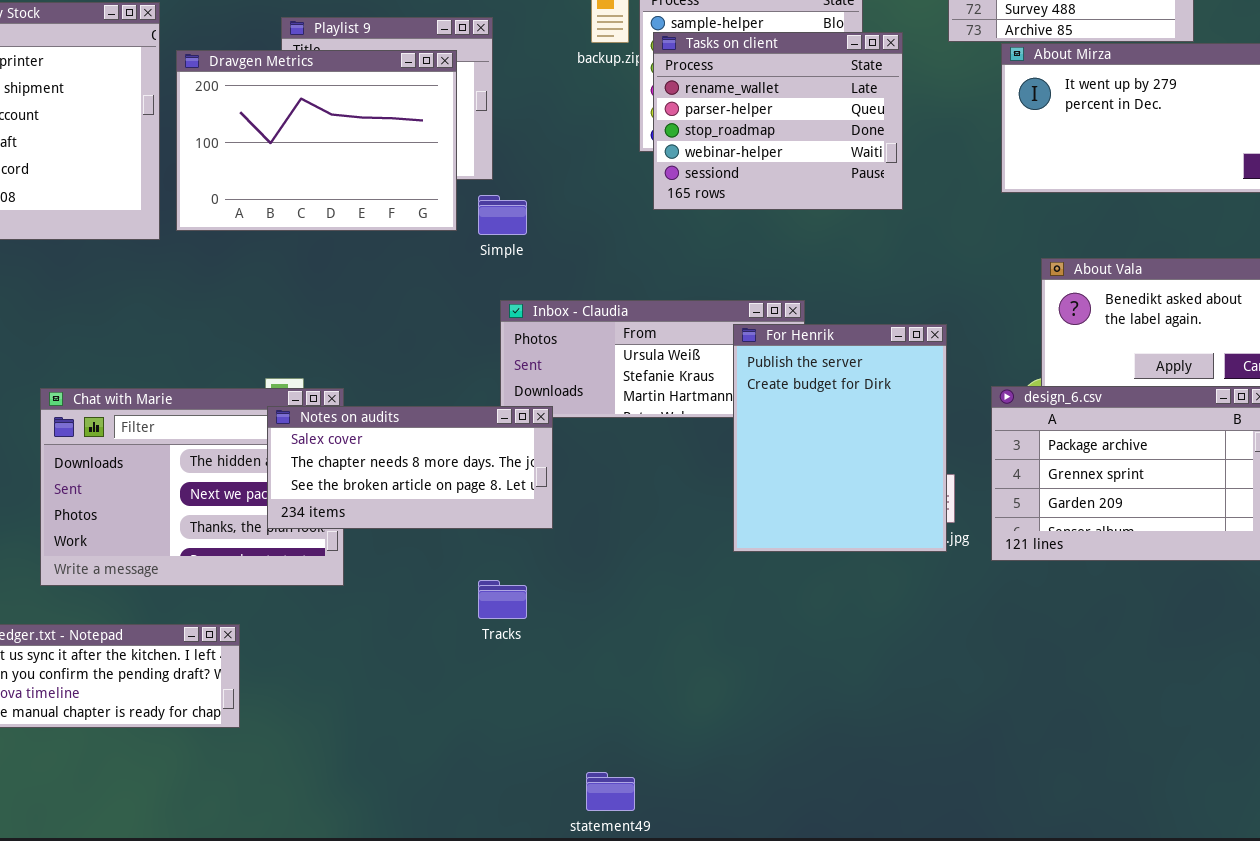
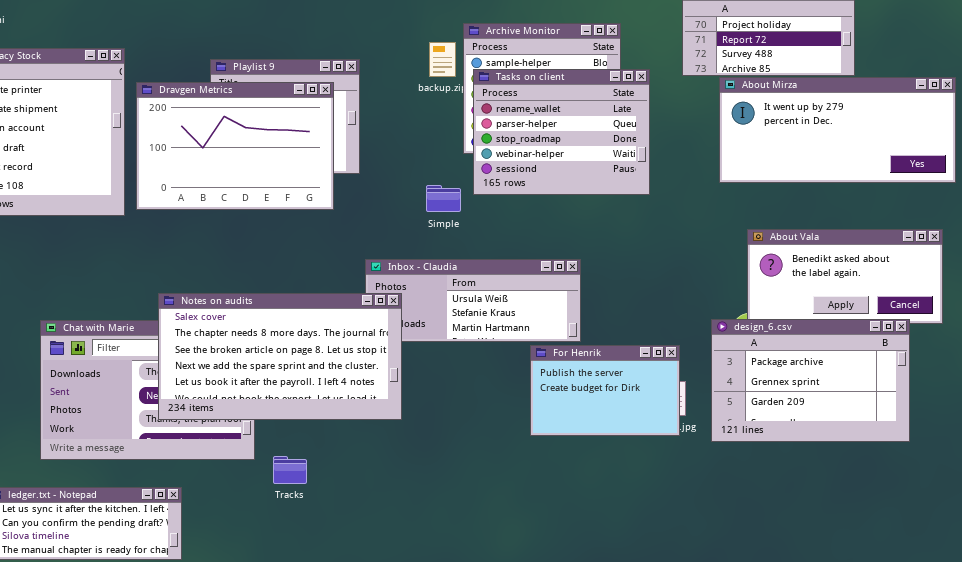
Simple: [478,195,527,235] -> [426,185,461,212], moved
For Henrik: [733,324,947,552] -> [530,345,680,436], resized
Notes on audits: [267,406,553,529] -> [158,293,402,420], resized
Tracks: [478,580,527,619] -> [273,456,307,484], moved

